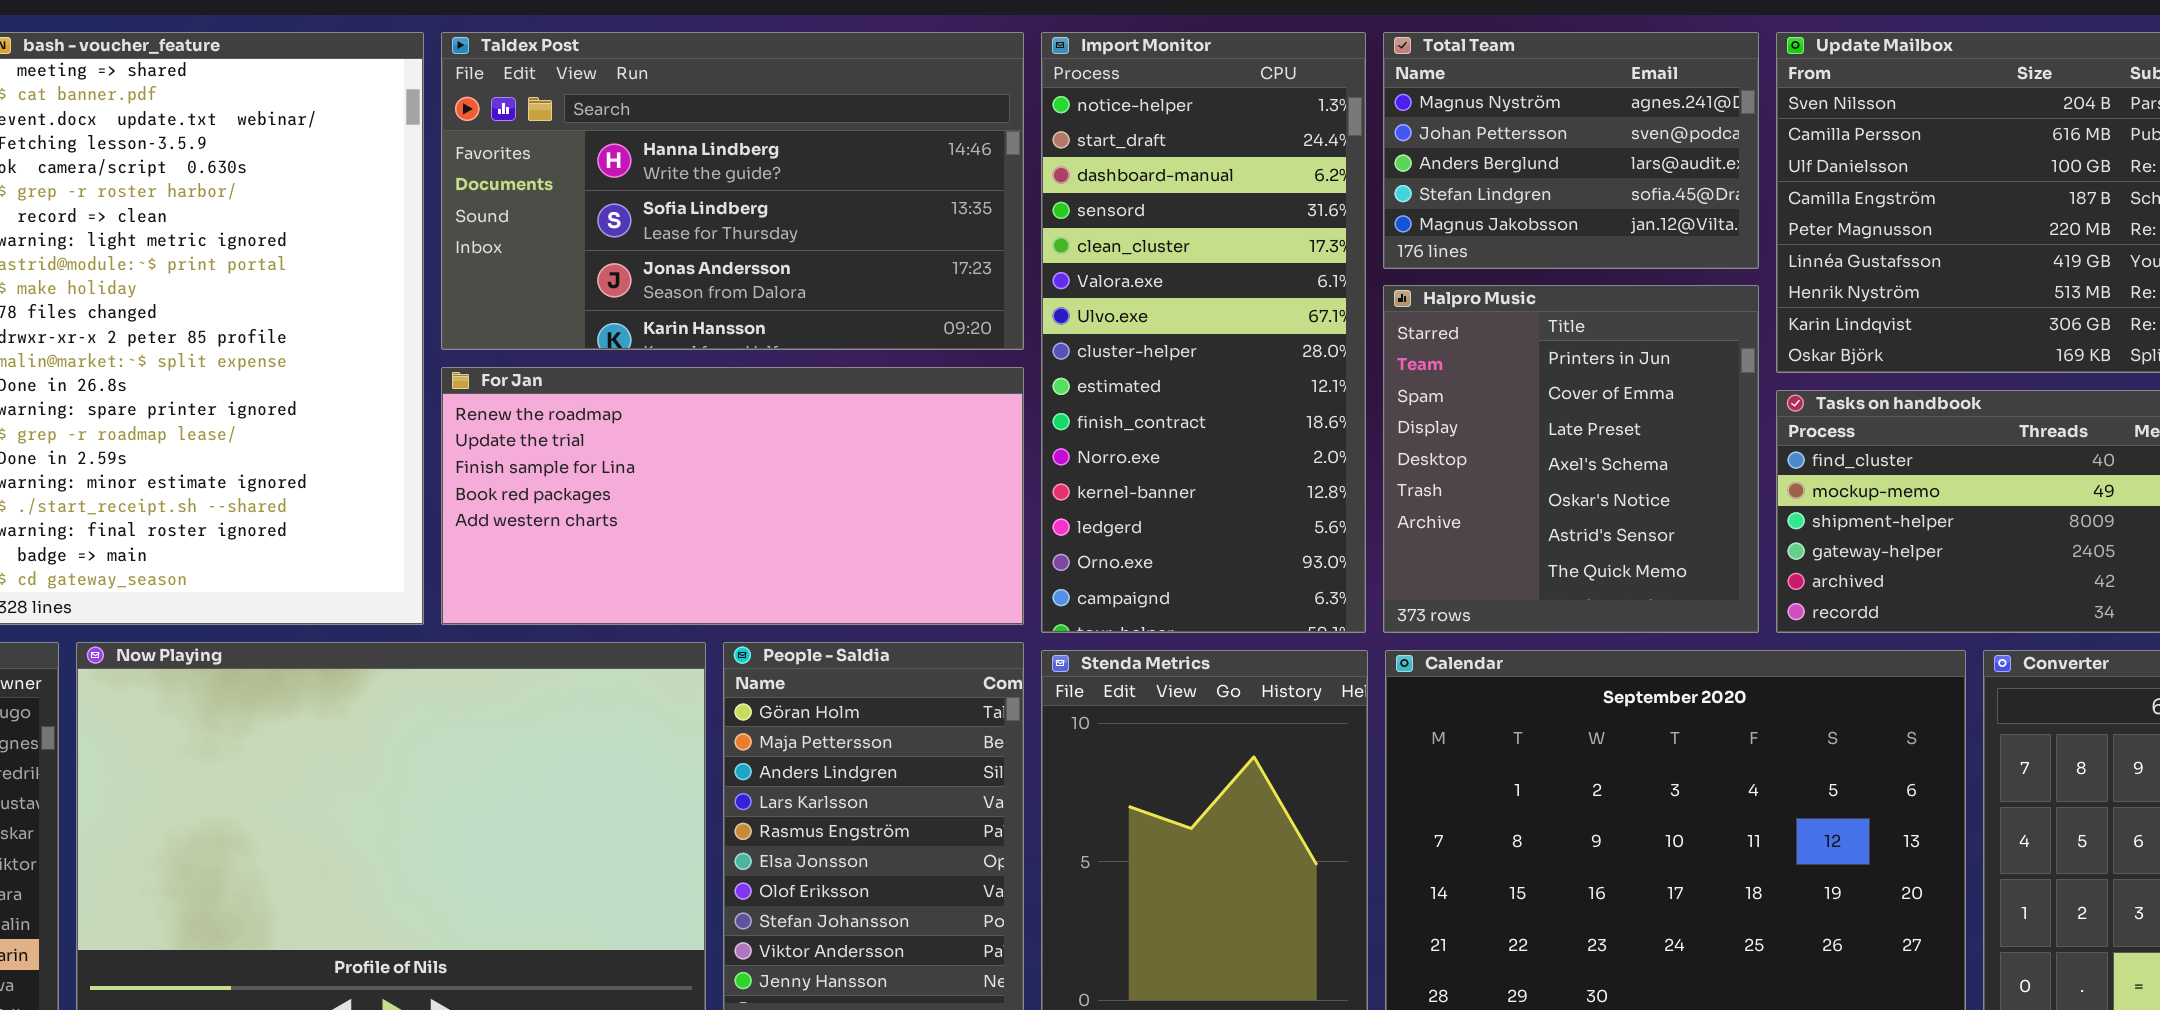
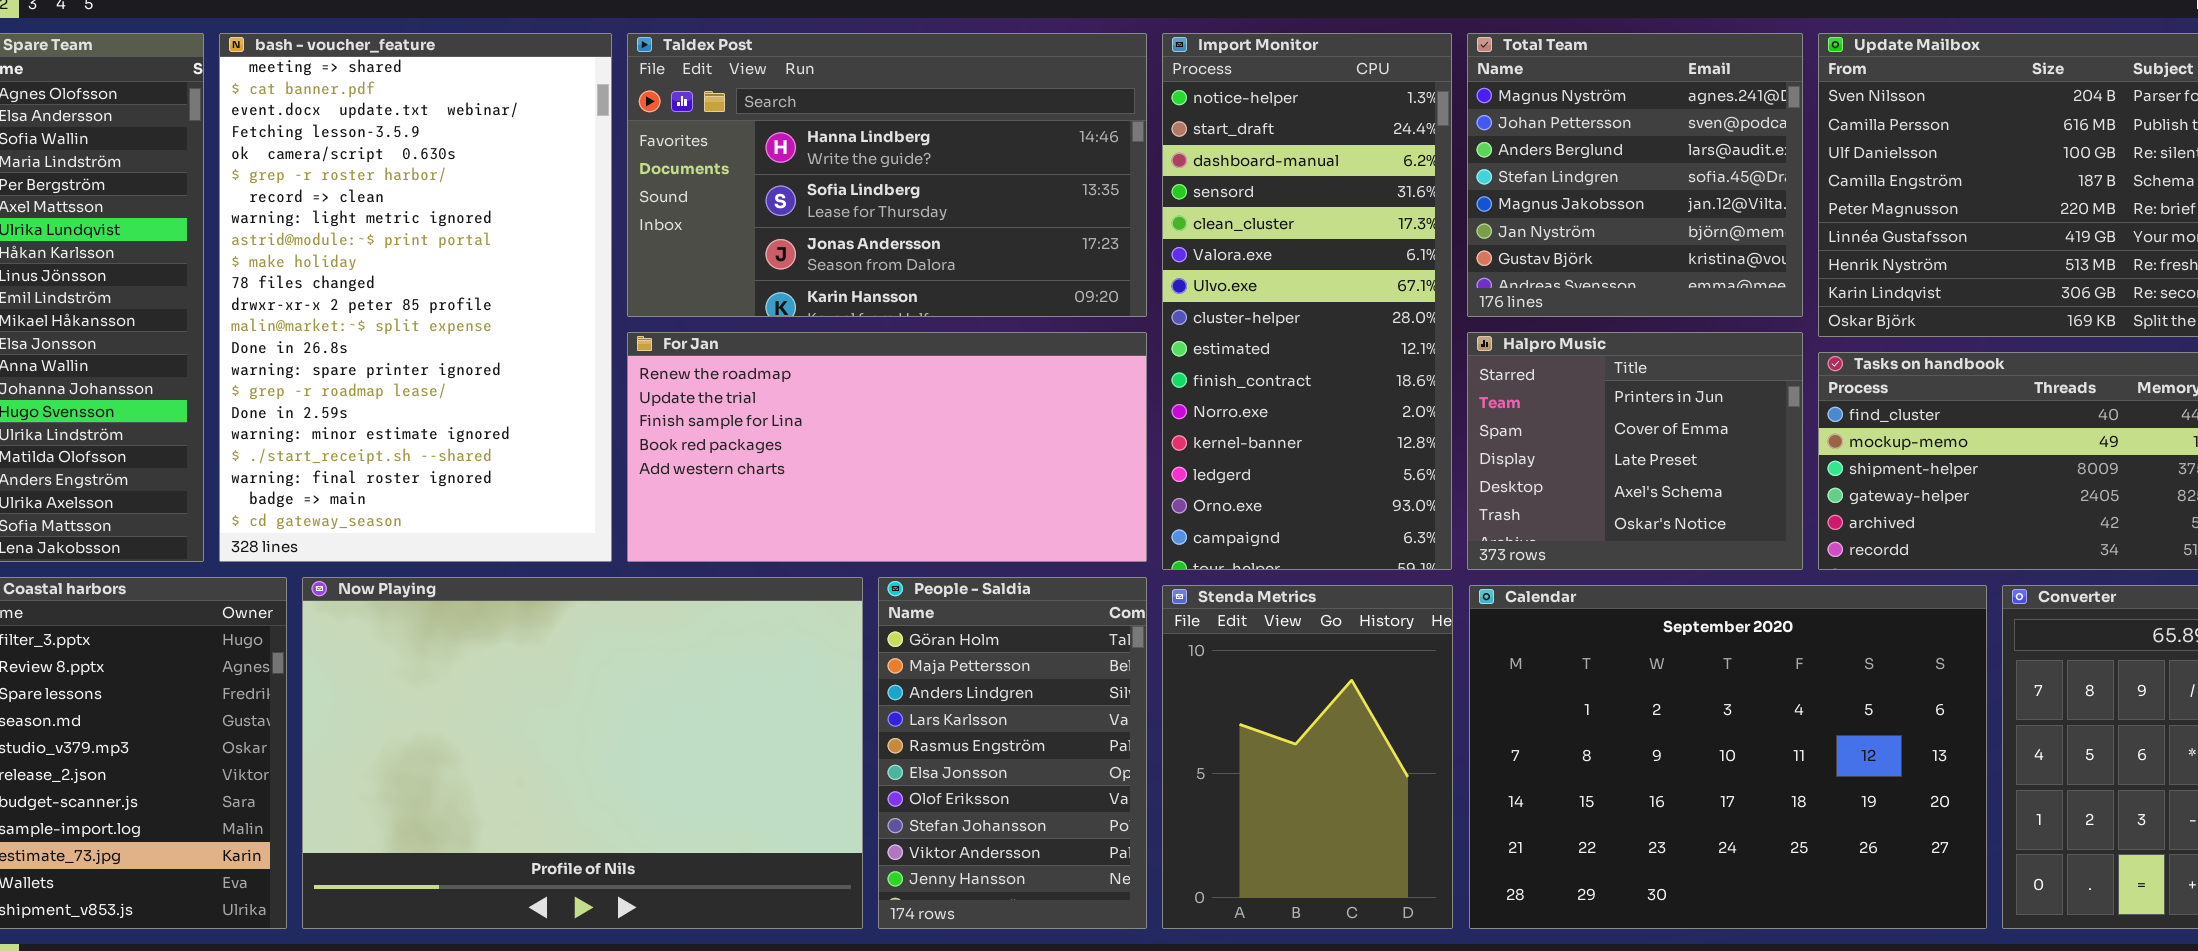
Total Team: [1383,32,1759,269] -> [1467,33,1803,317], resized
Halpro Music: [1383,285,1759,633] -> [1467,332,1803,570], resized

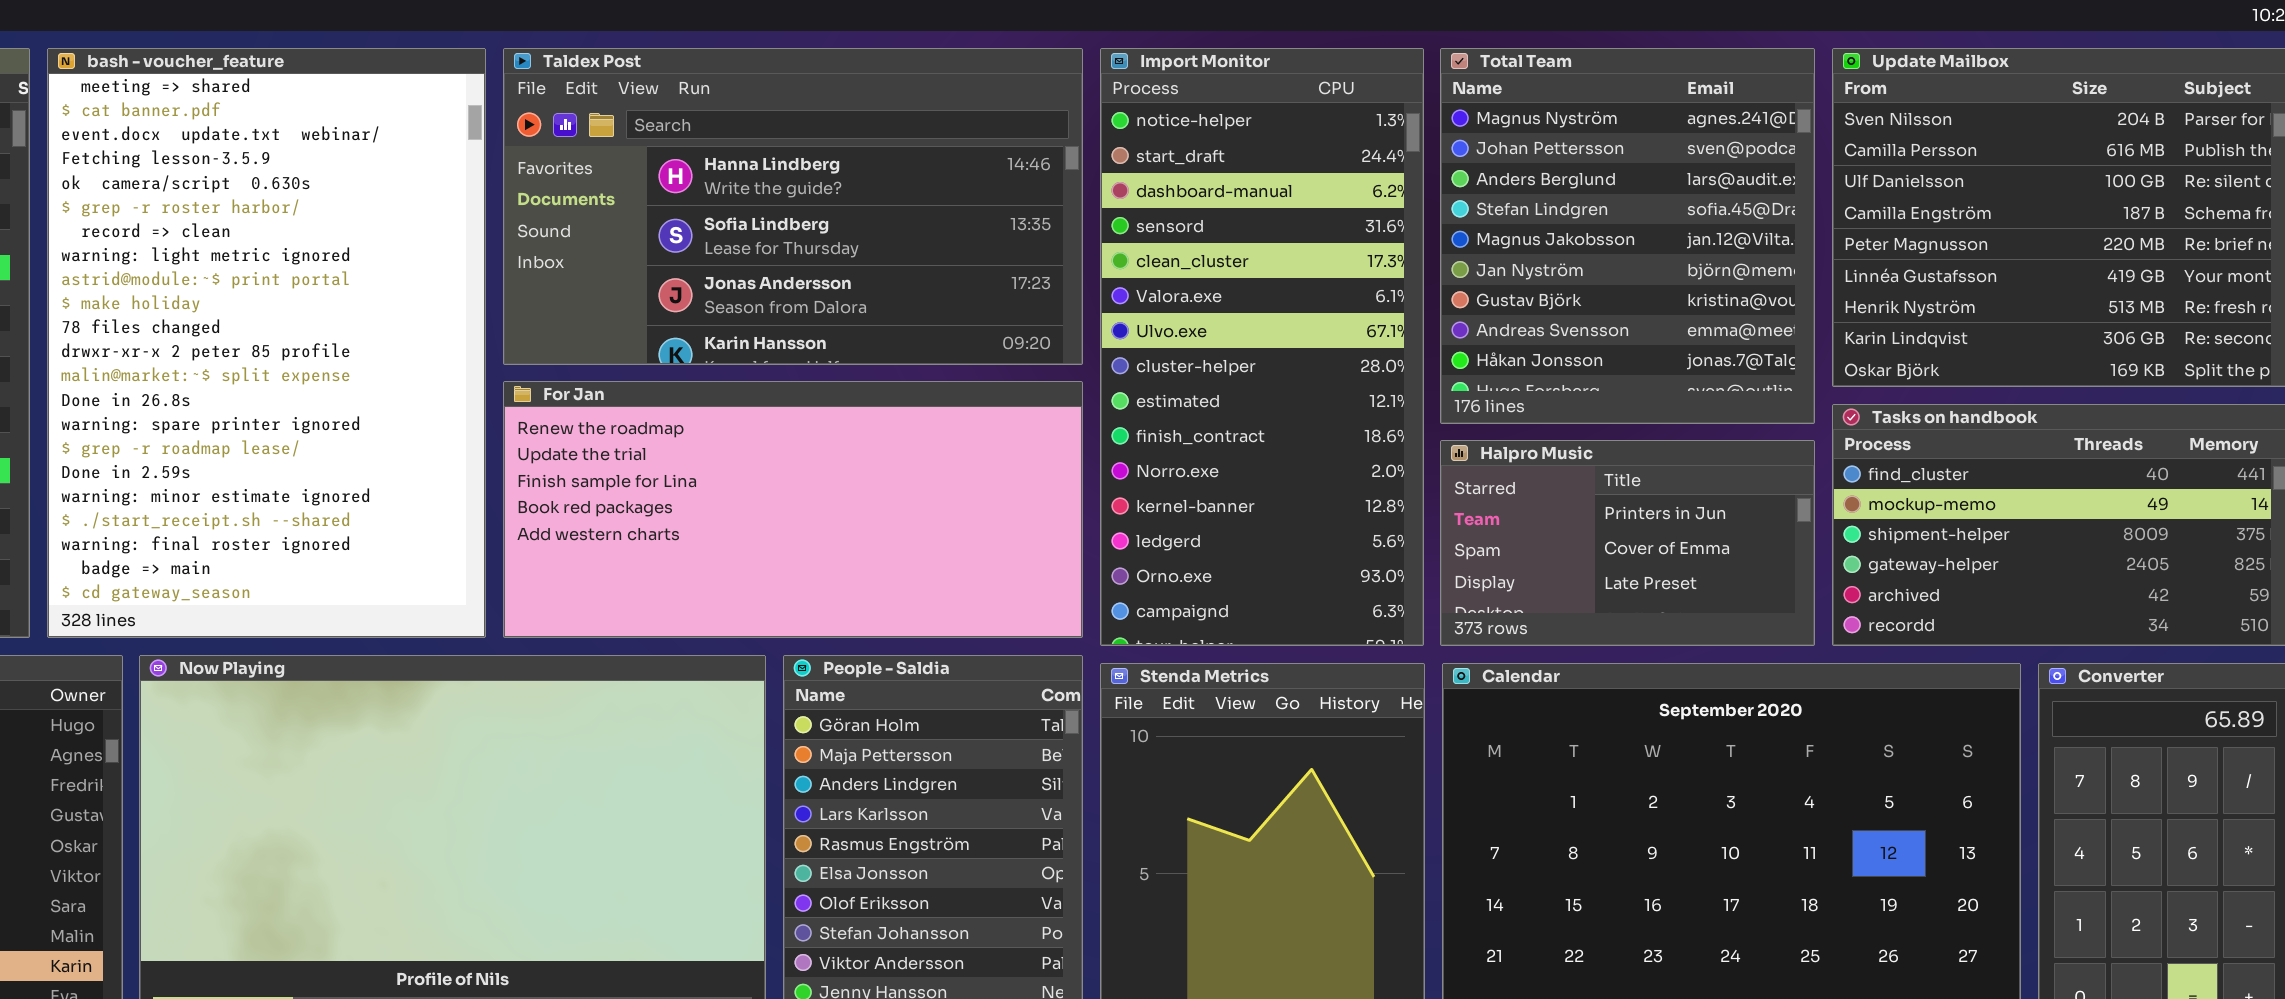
Total Team: [1467,33,1803,317] -> [1440,48,1815,424], resized
Halpro Music: [1467,332,1803,570] -> [1440,440,1815,646], resized

